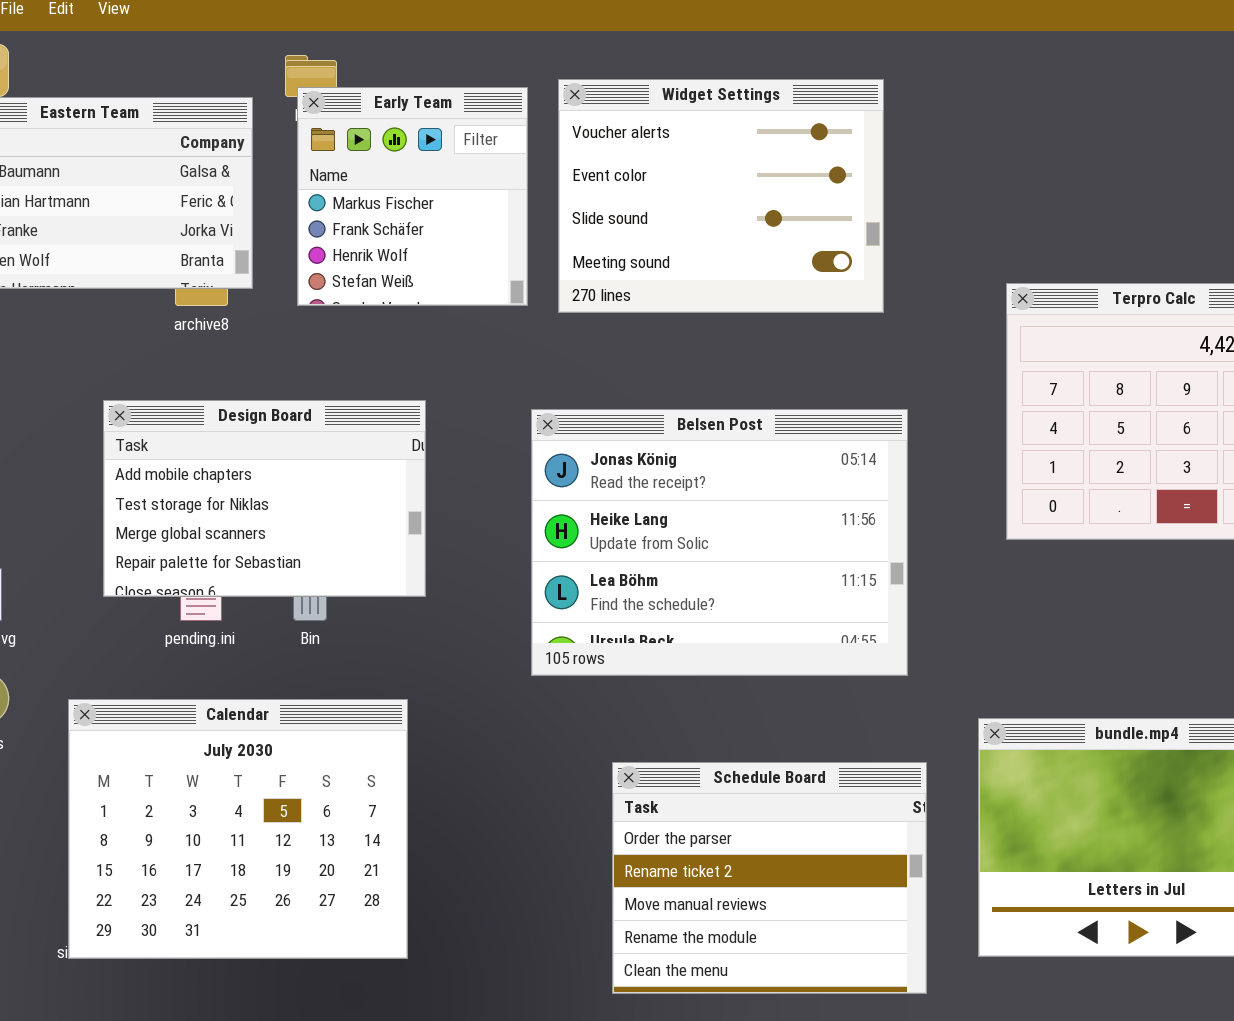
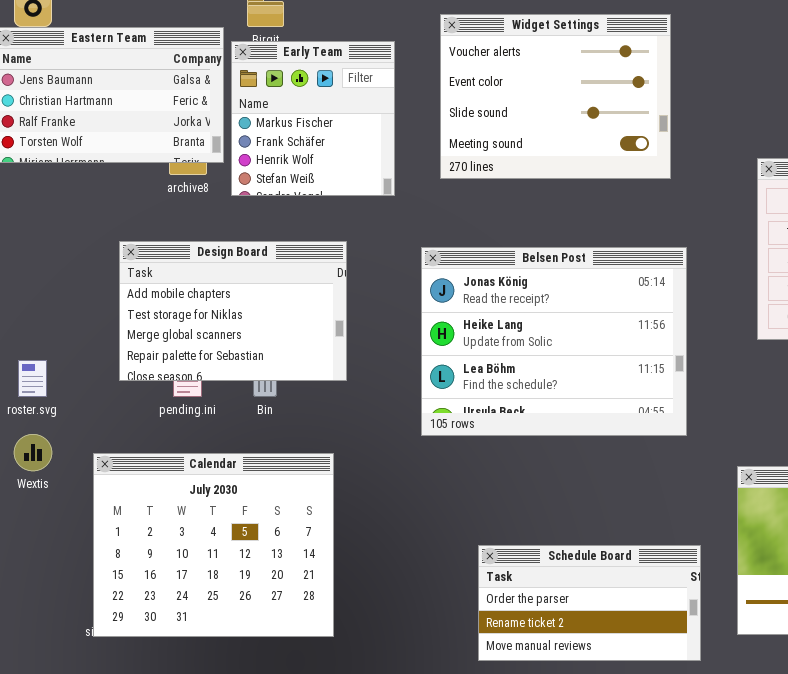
Early Team: [297,87,528,306] -> [231,41,395,196], moved
Schedule Board: [612,762,927,994] -> [478,545,701,661], resized

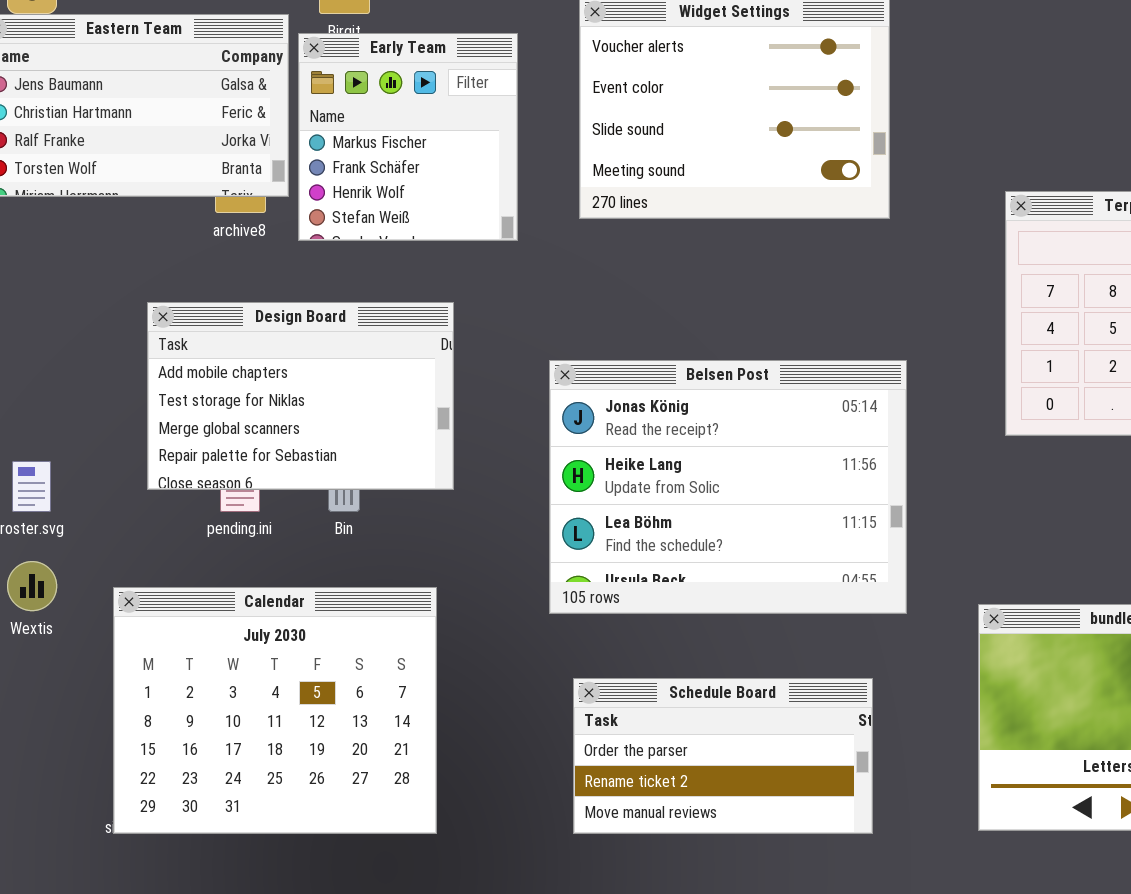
Belsen Post: [421,247,687,436] -> [549,360,907,614], moved
Schedule Board: [478,545,701,661] -> [573,678,873,834], moved

